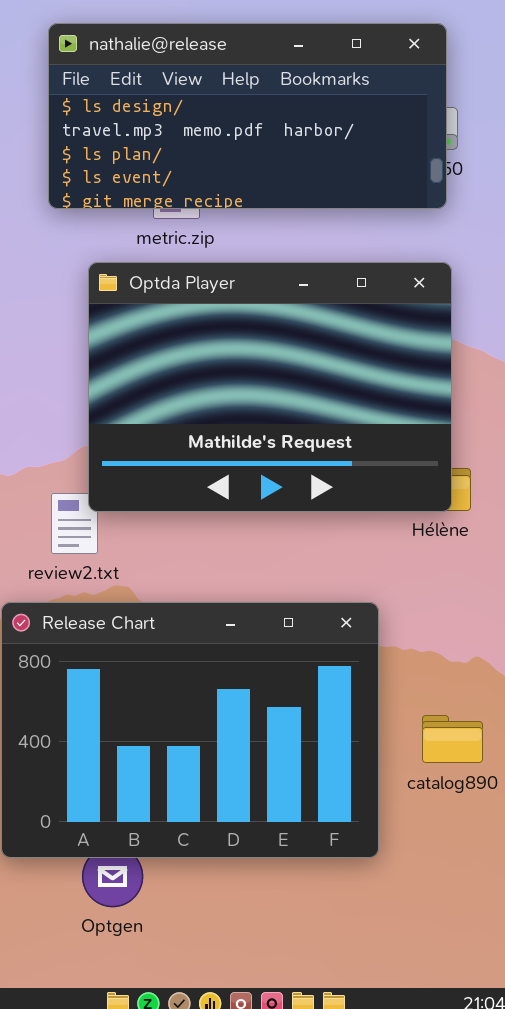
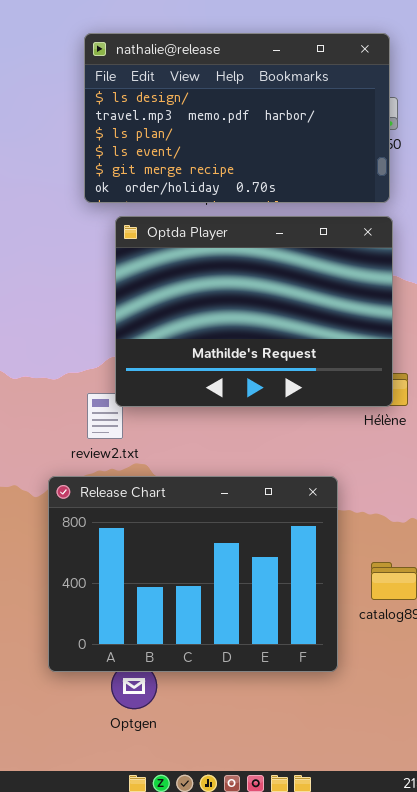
nathalie@release: [48,23,447,209] -> [84,33,390,203], resized

